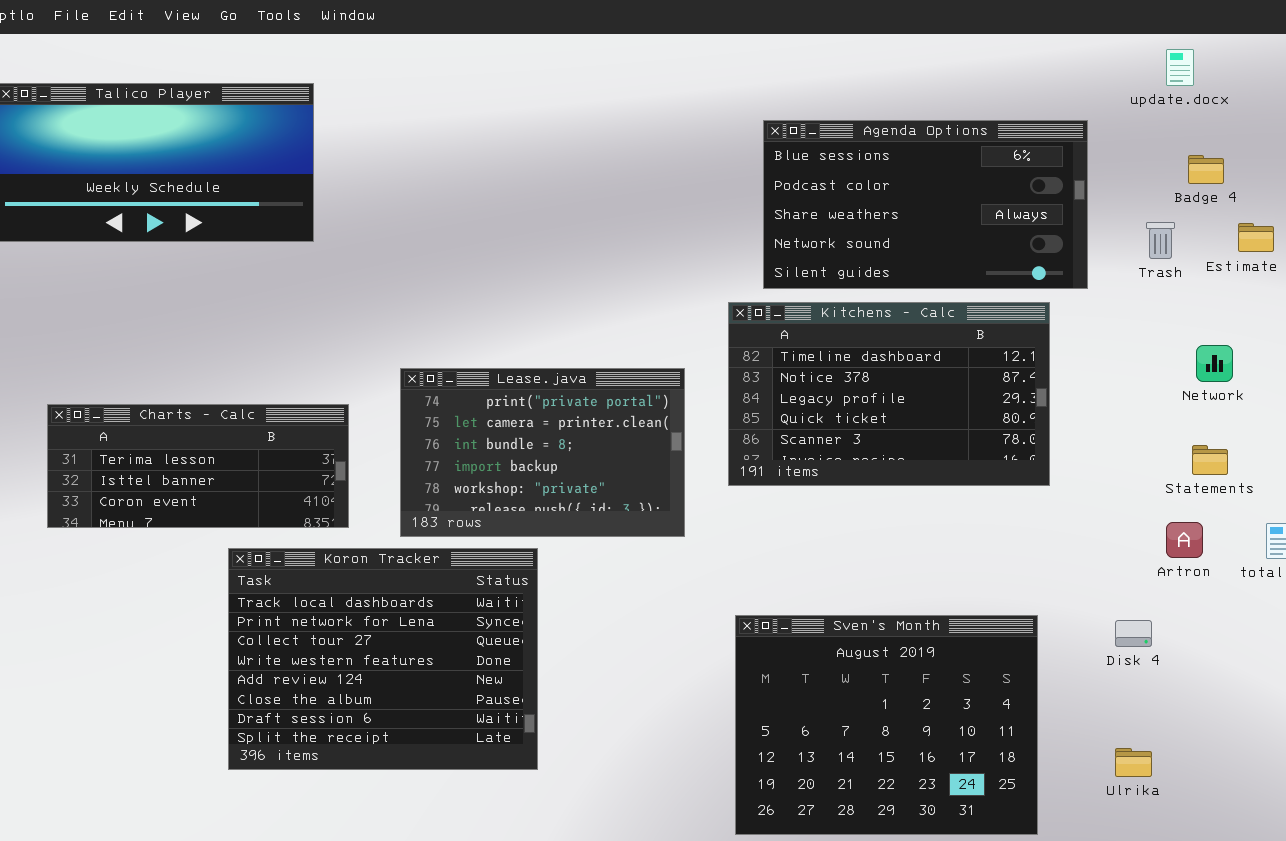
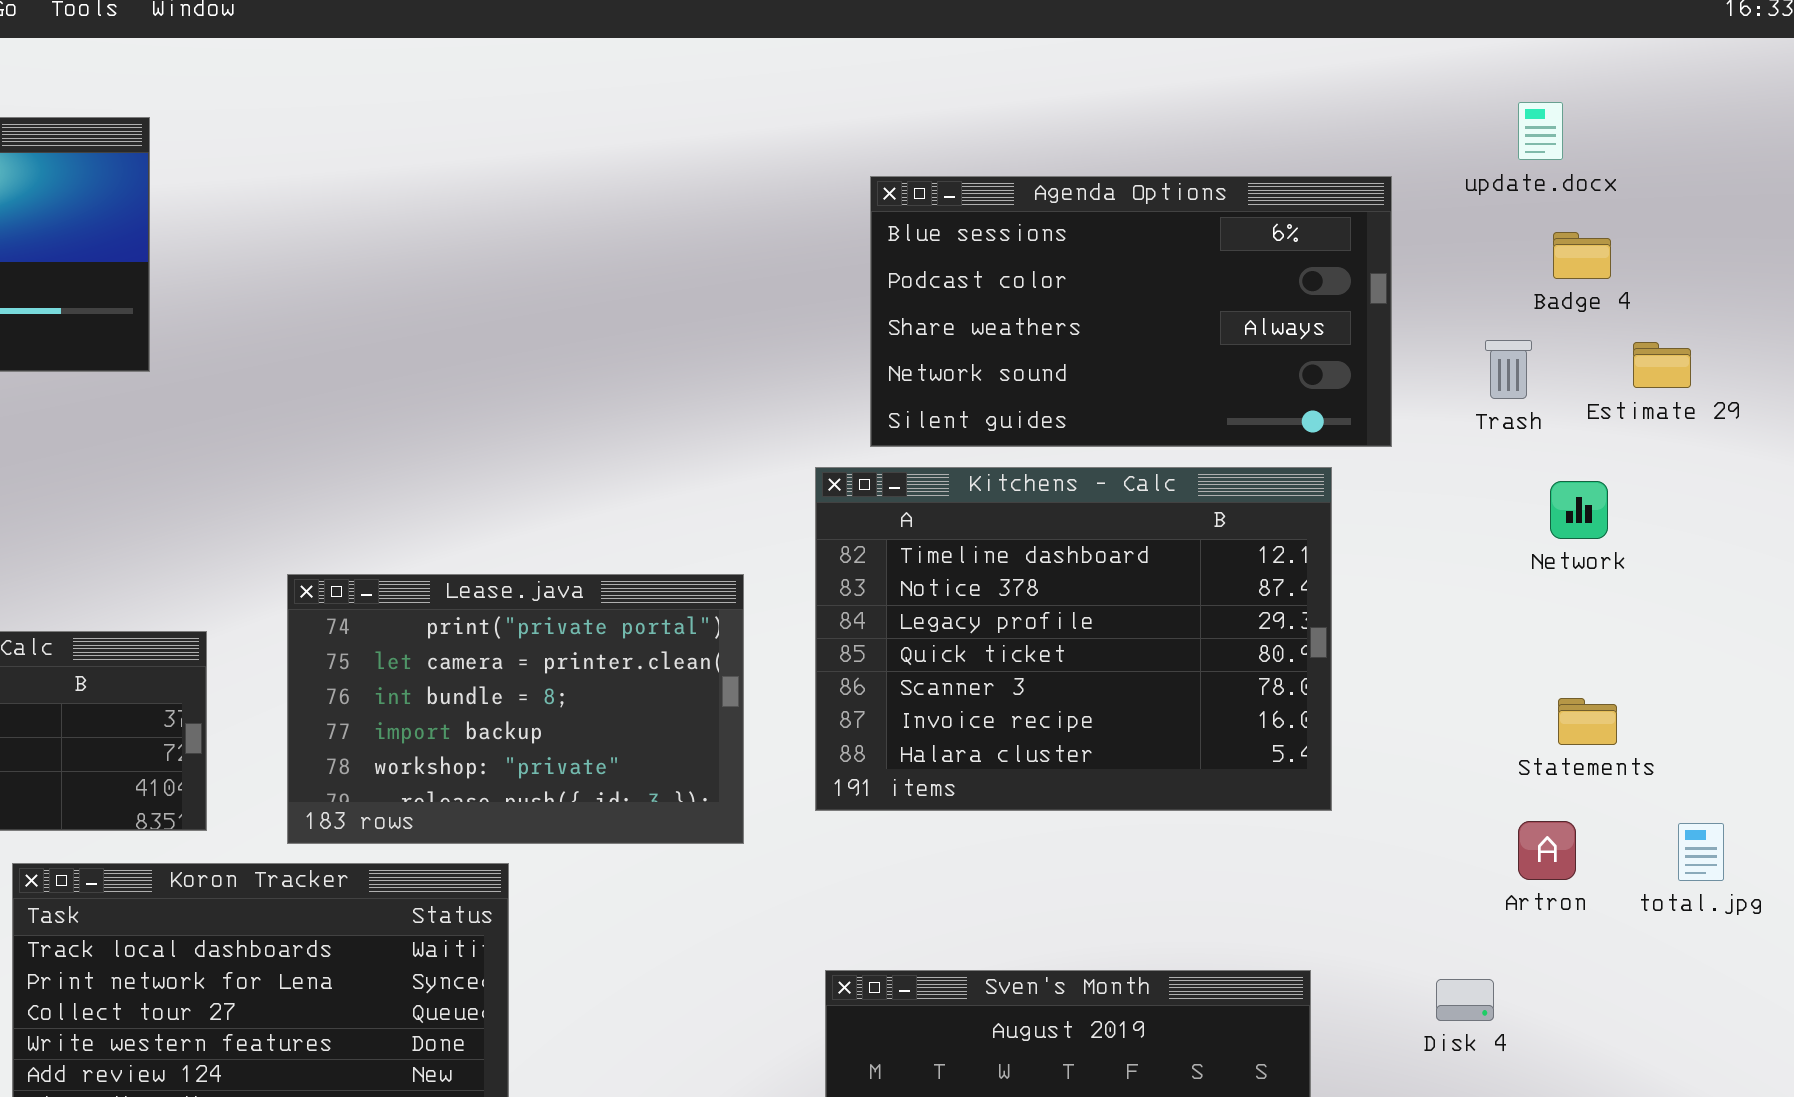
update.docx: [1166,49,1194,86] -> [1518,102,1563,160], moved
Kitchens - Calc: [728,302,1050,486] -> [815,467,1332,811], resized
Network: [1196,345,1233,382] -> [1550,481,1608,539], moved

